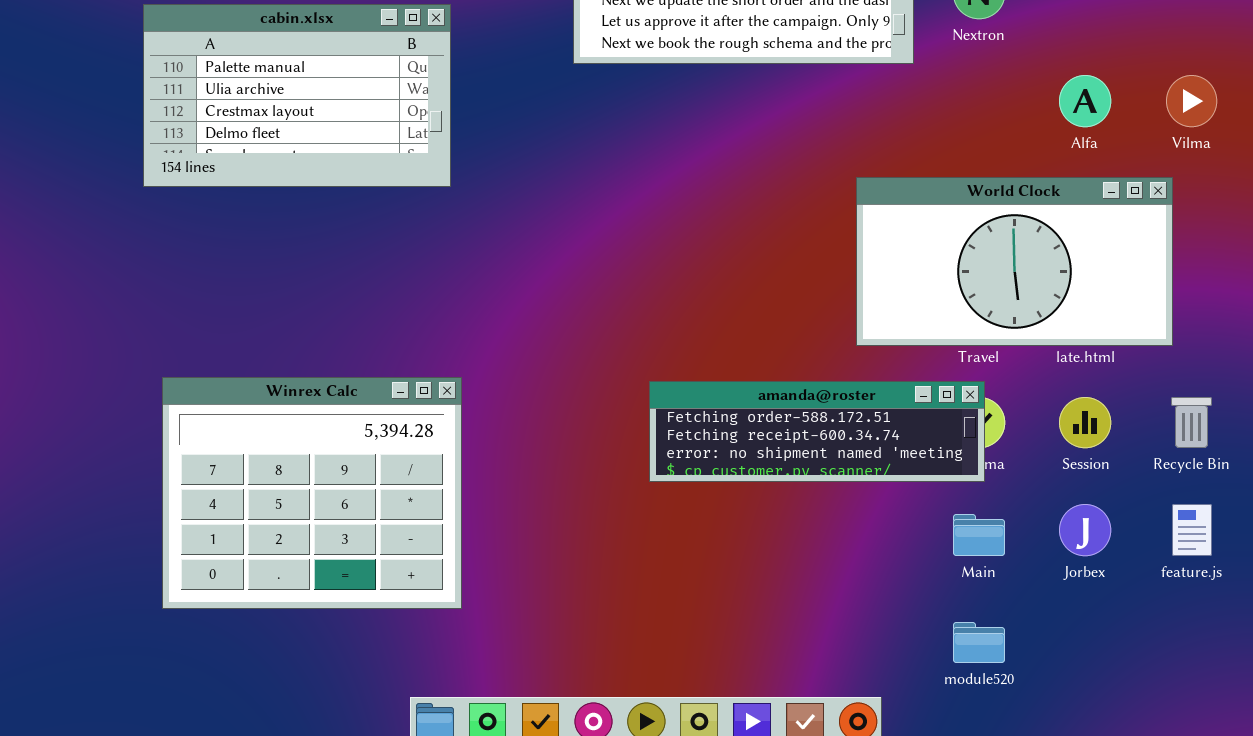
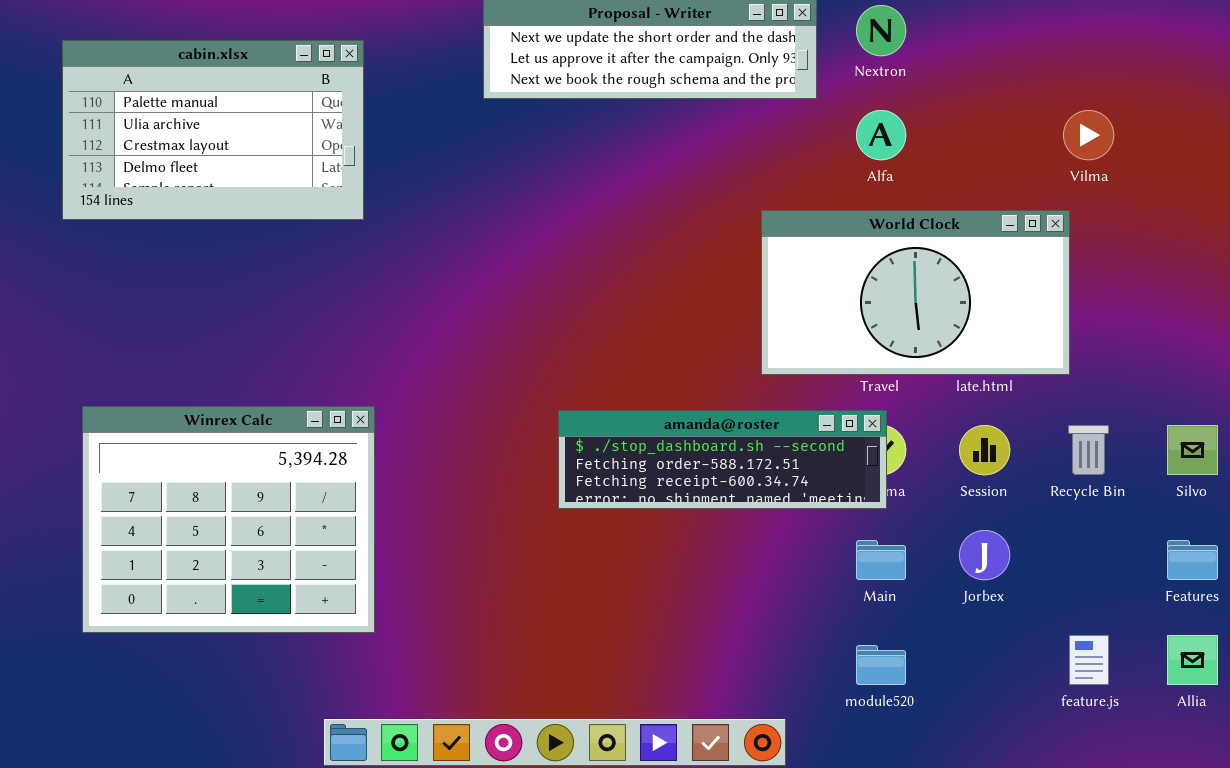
Alfa: [1059,75,1111,127] -> [856,110,906,160], moved
amanda@roster: [649,381,985,482] -> [558,410,887,509], scrolled up 1 row
feature.js: [1172,504,1212,556] -> [1069,635,1109,685], moved

